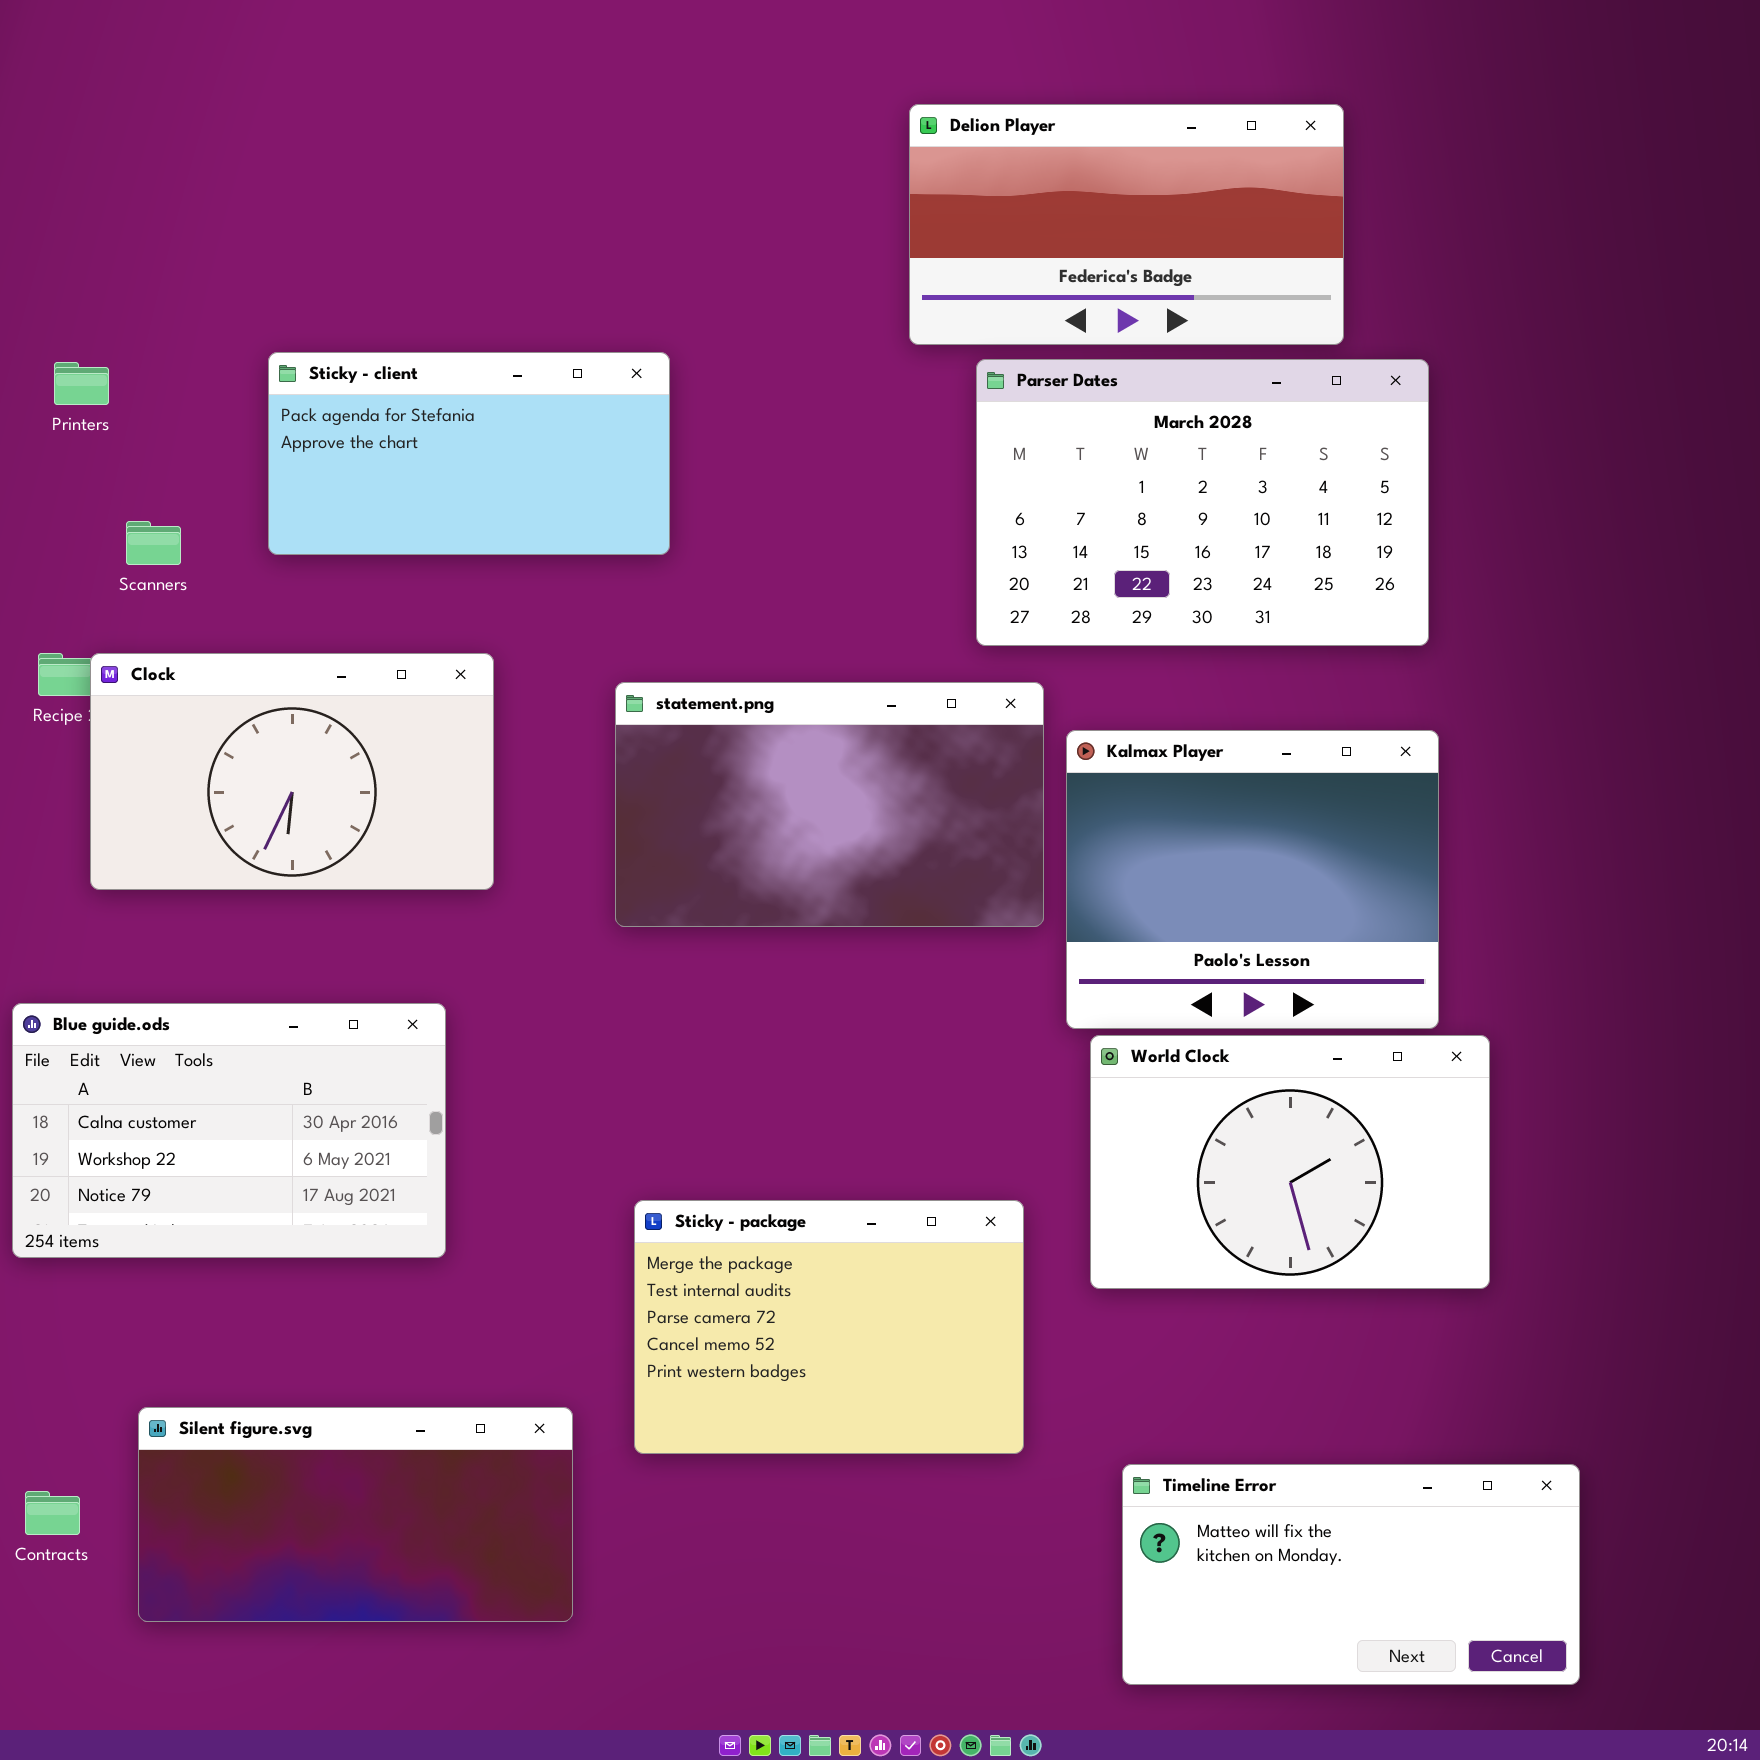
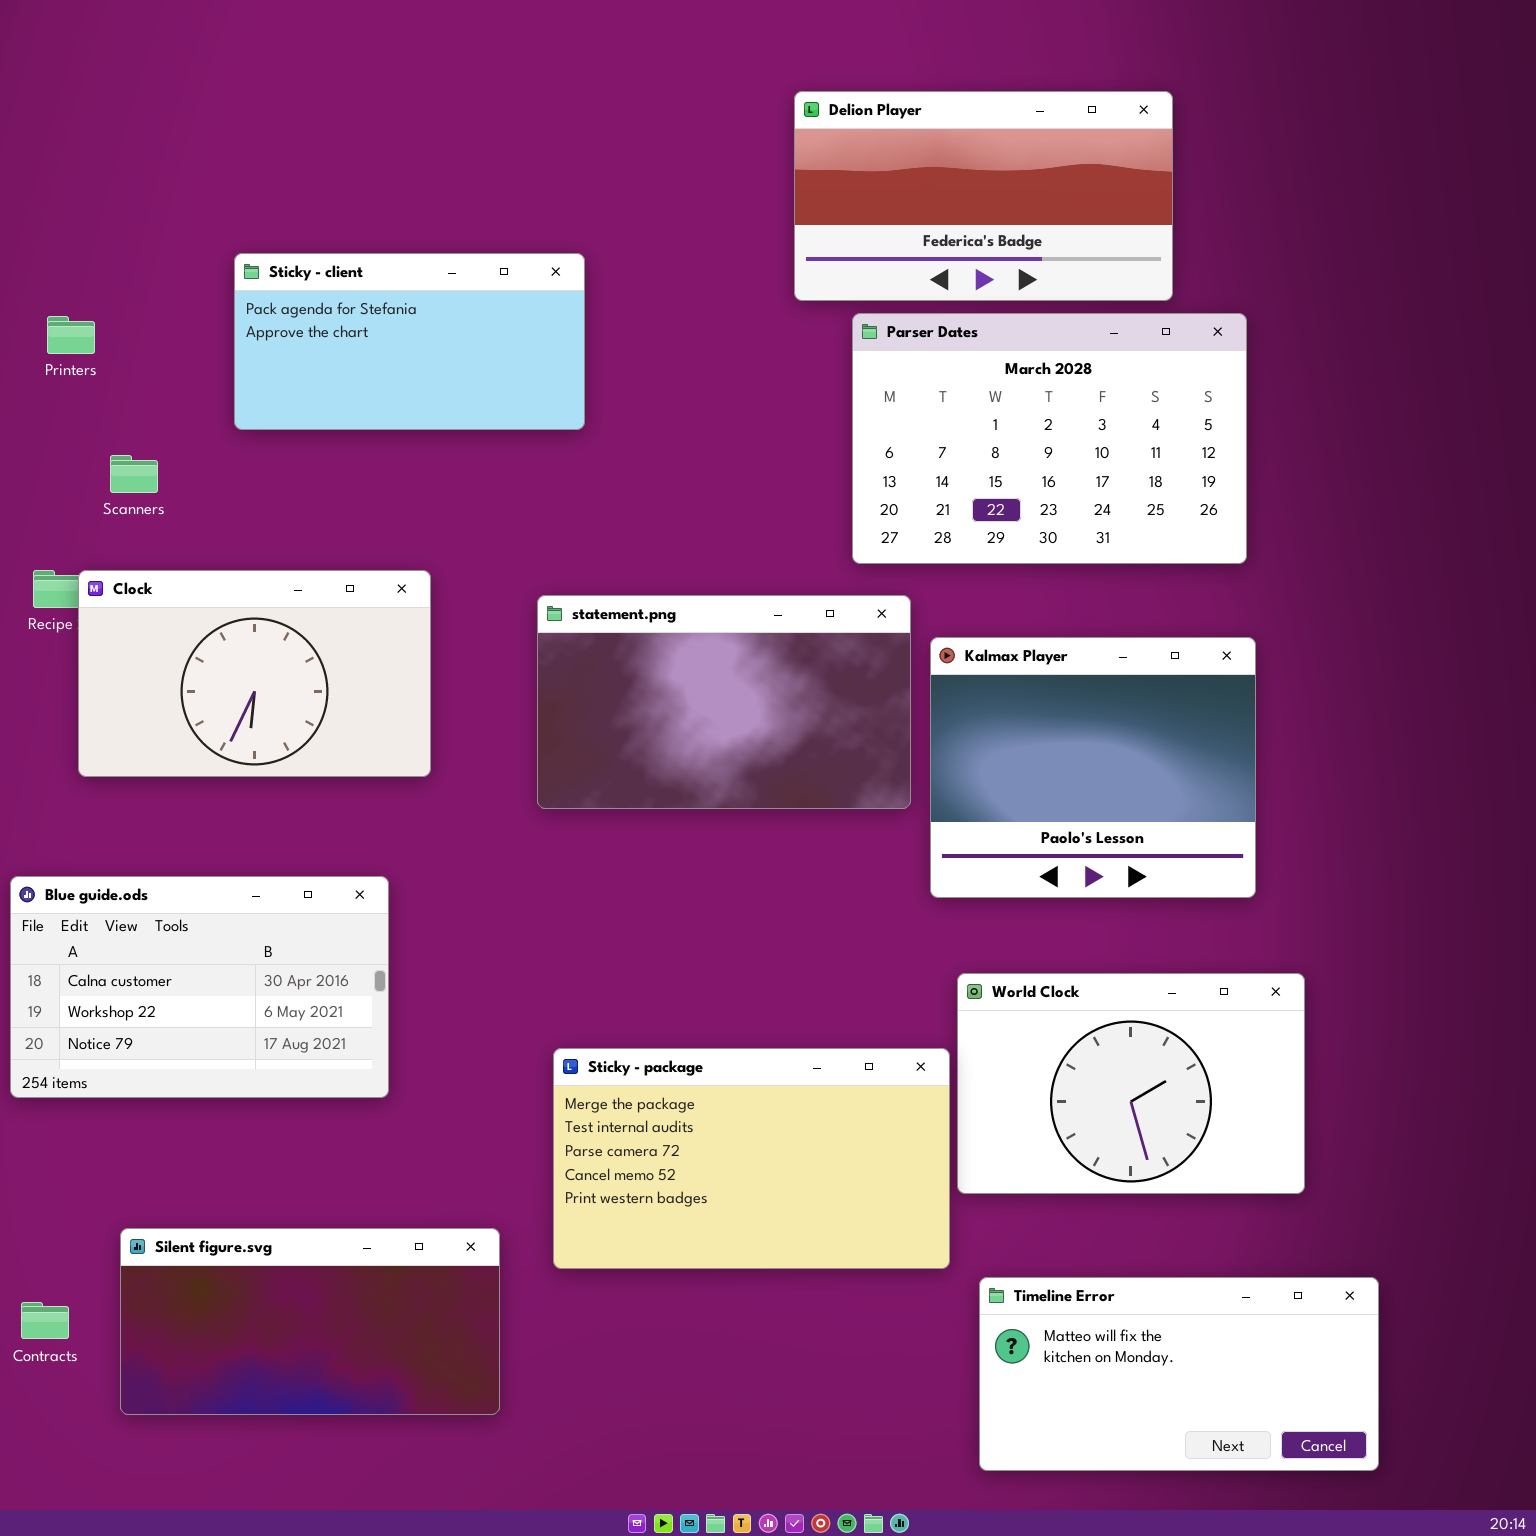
Sticky - client: [268,352,670,555] -> [234,253,585,430], moved
World Clock: [1090,1035,1490,1289] -> [957,973,1305,1194], moved
Sticky - package: [634,1200,1024,1454] -> [553,1048,950,1269], resized

